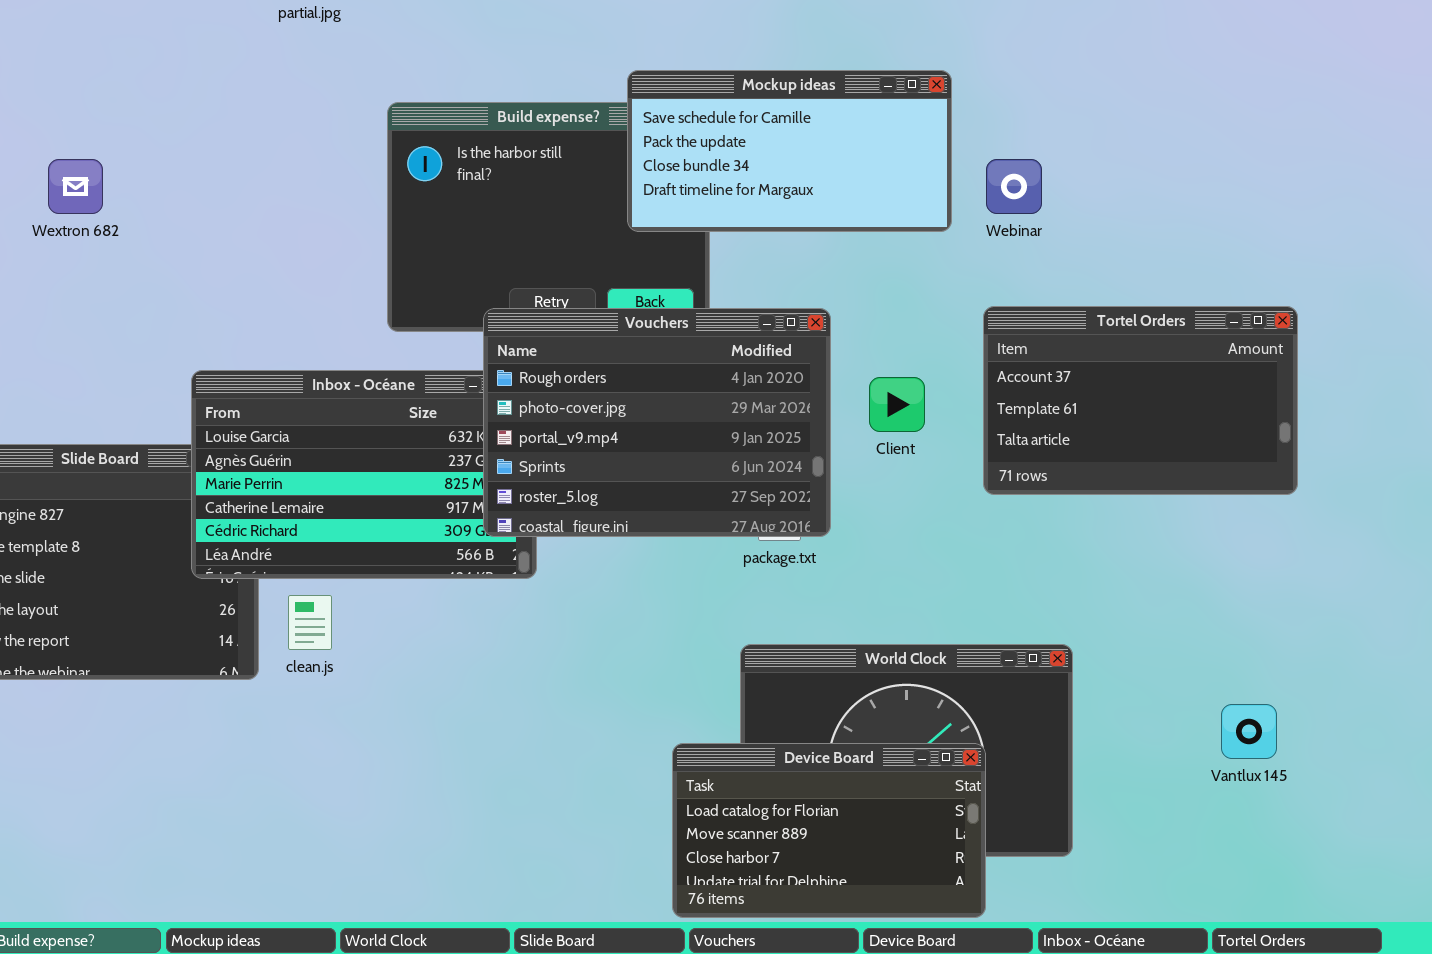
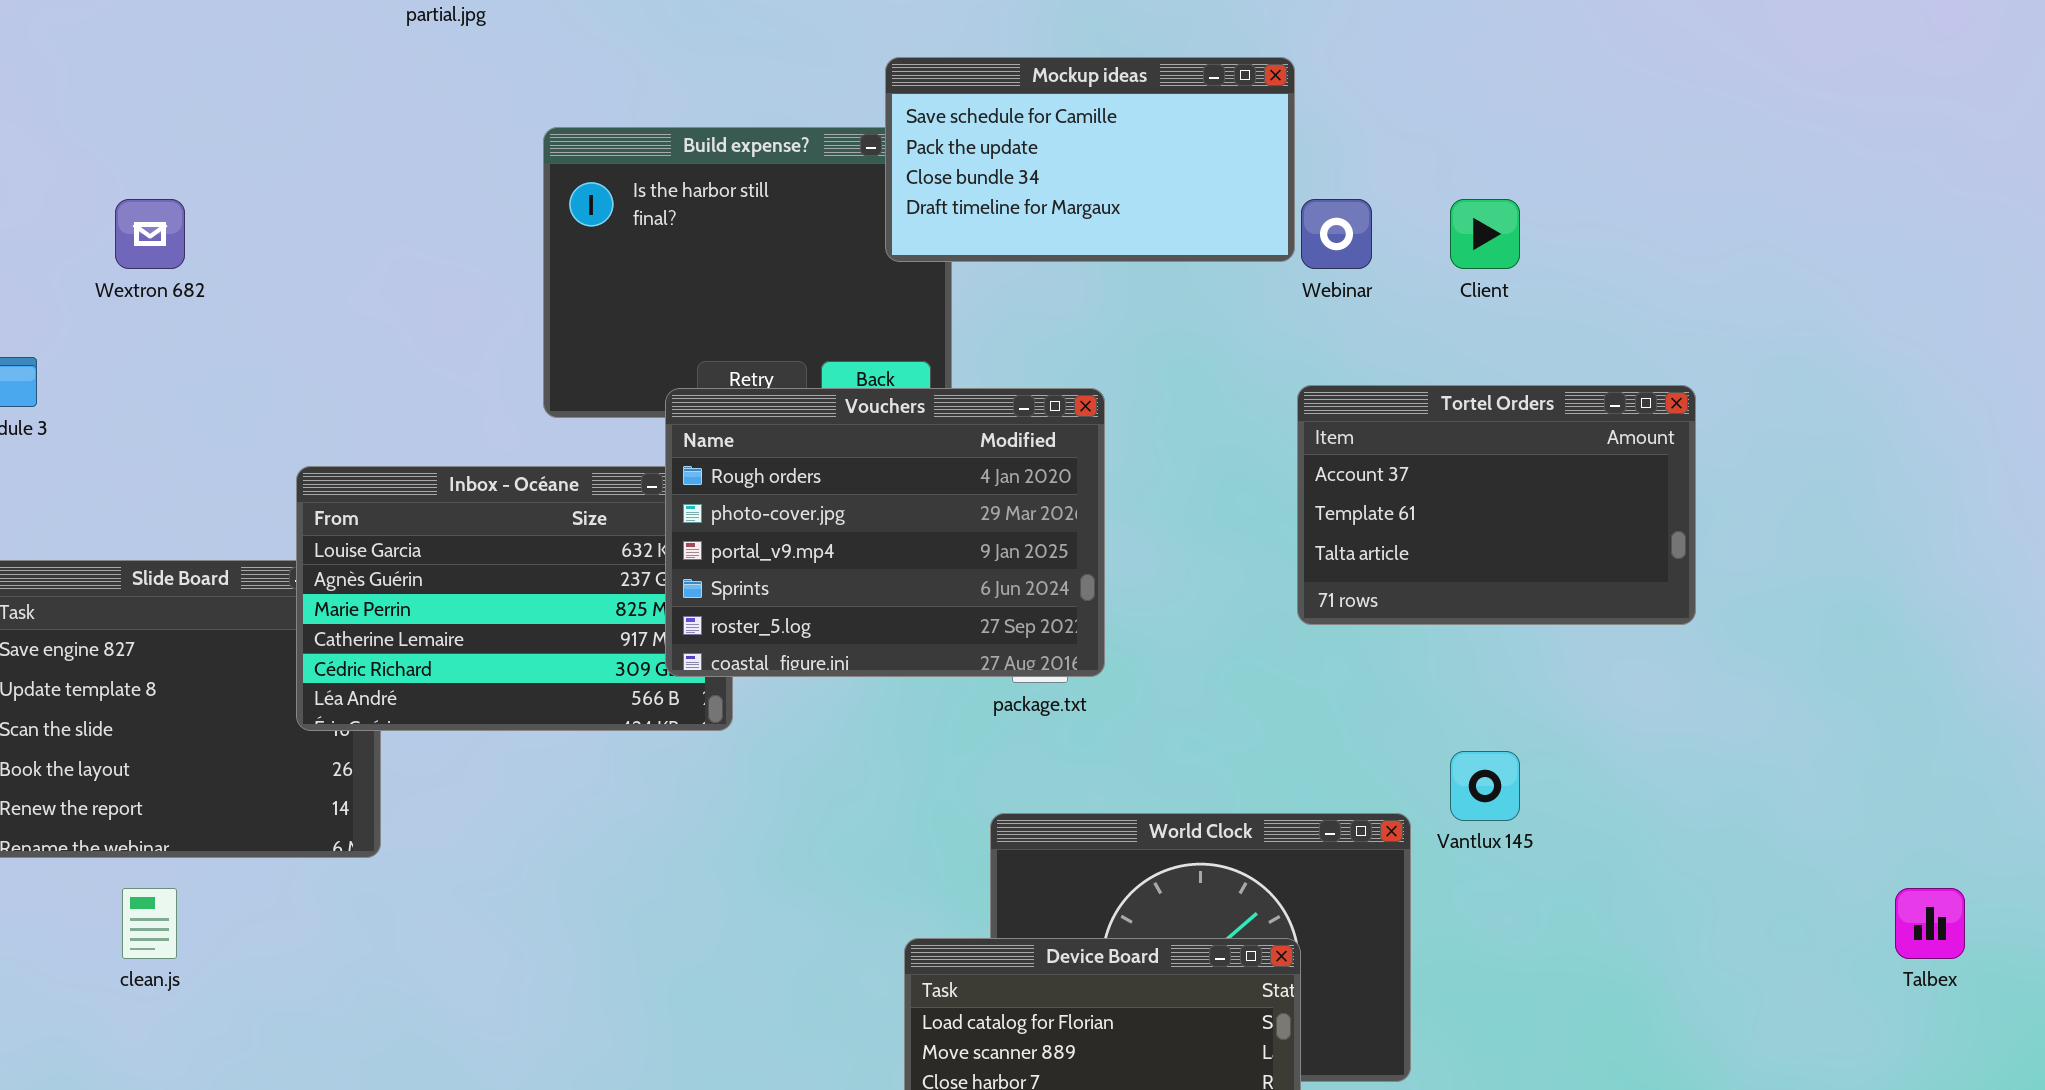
Mockup ideas: [627,70,952,232] -> [885,57,1295,262], moved
Client: [869,377,925,432] -> [1450,199,1520,269], moved
clean.js: [288,595,332,650] -> [122,888,177,959], moved
Vantlux 145: [1221,704,1277,759] -> [1450,751,1520,821], moved

